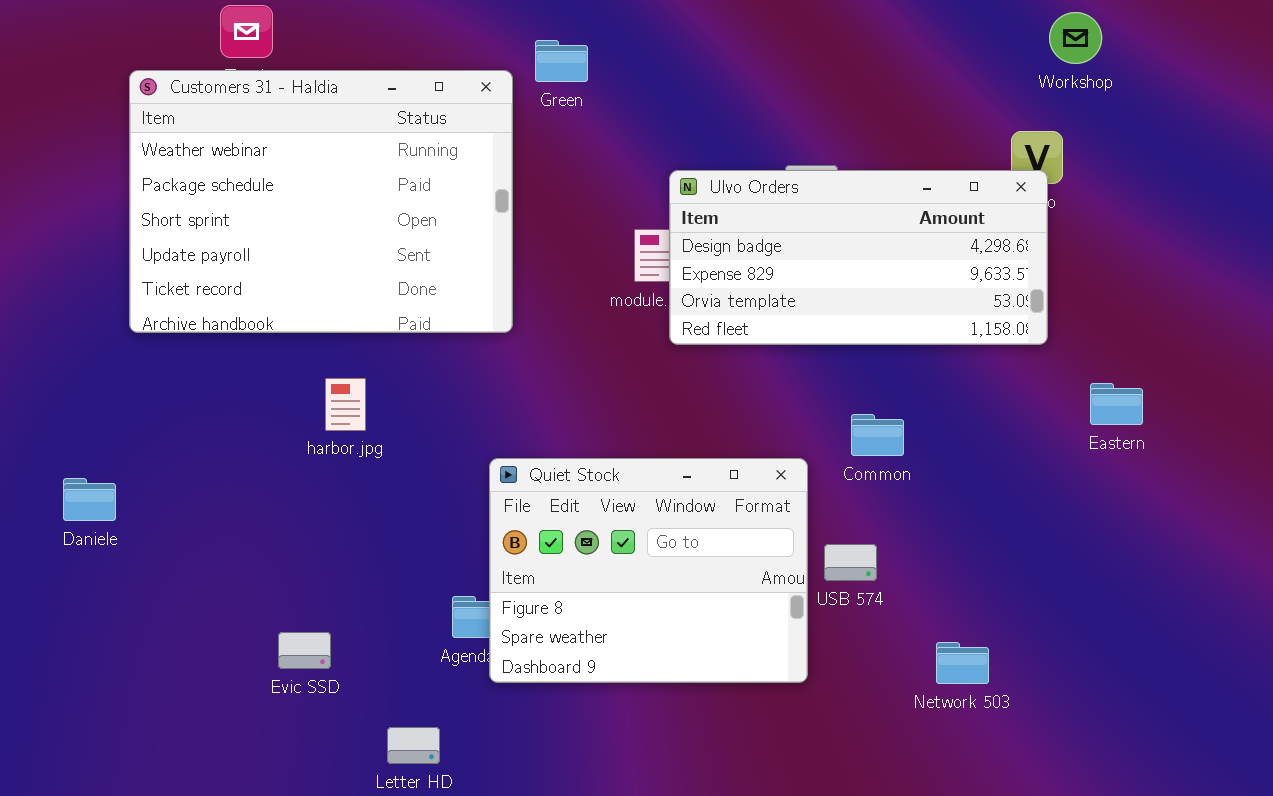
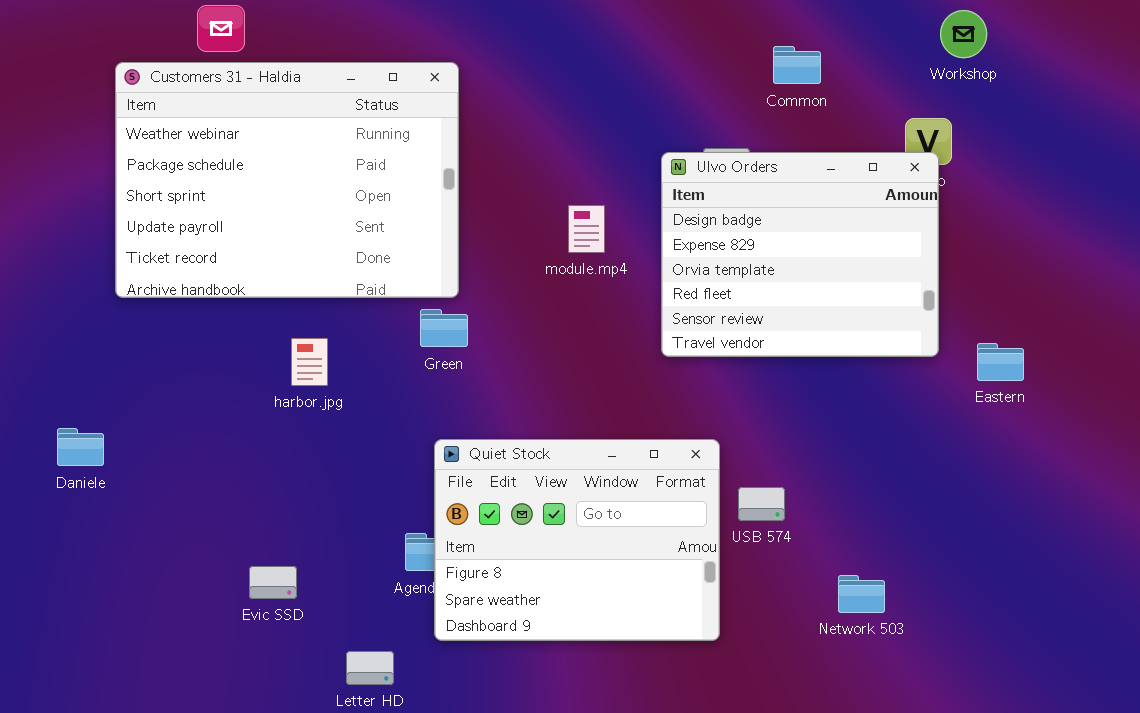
Green: [535,40,588,82] -> [420,309,468,347], moved
Ulvo Orders: [669,170,1048,345] -> [661,152,939,357], resized
Common: [851,414,904,456] -> [773,46,821,84], moved
Quiet Stock: [489,458,808,683] -> [434,439,720,641], moved

